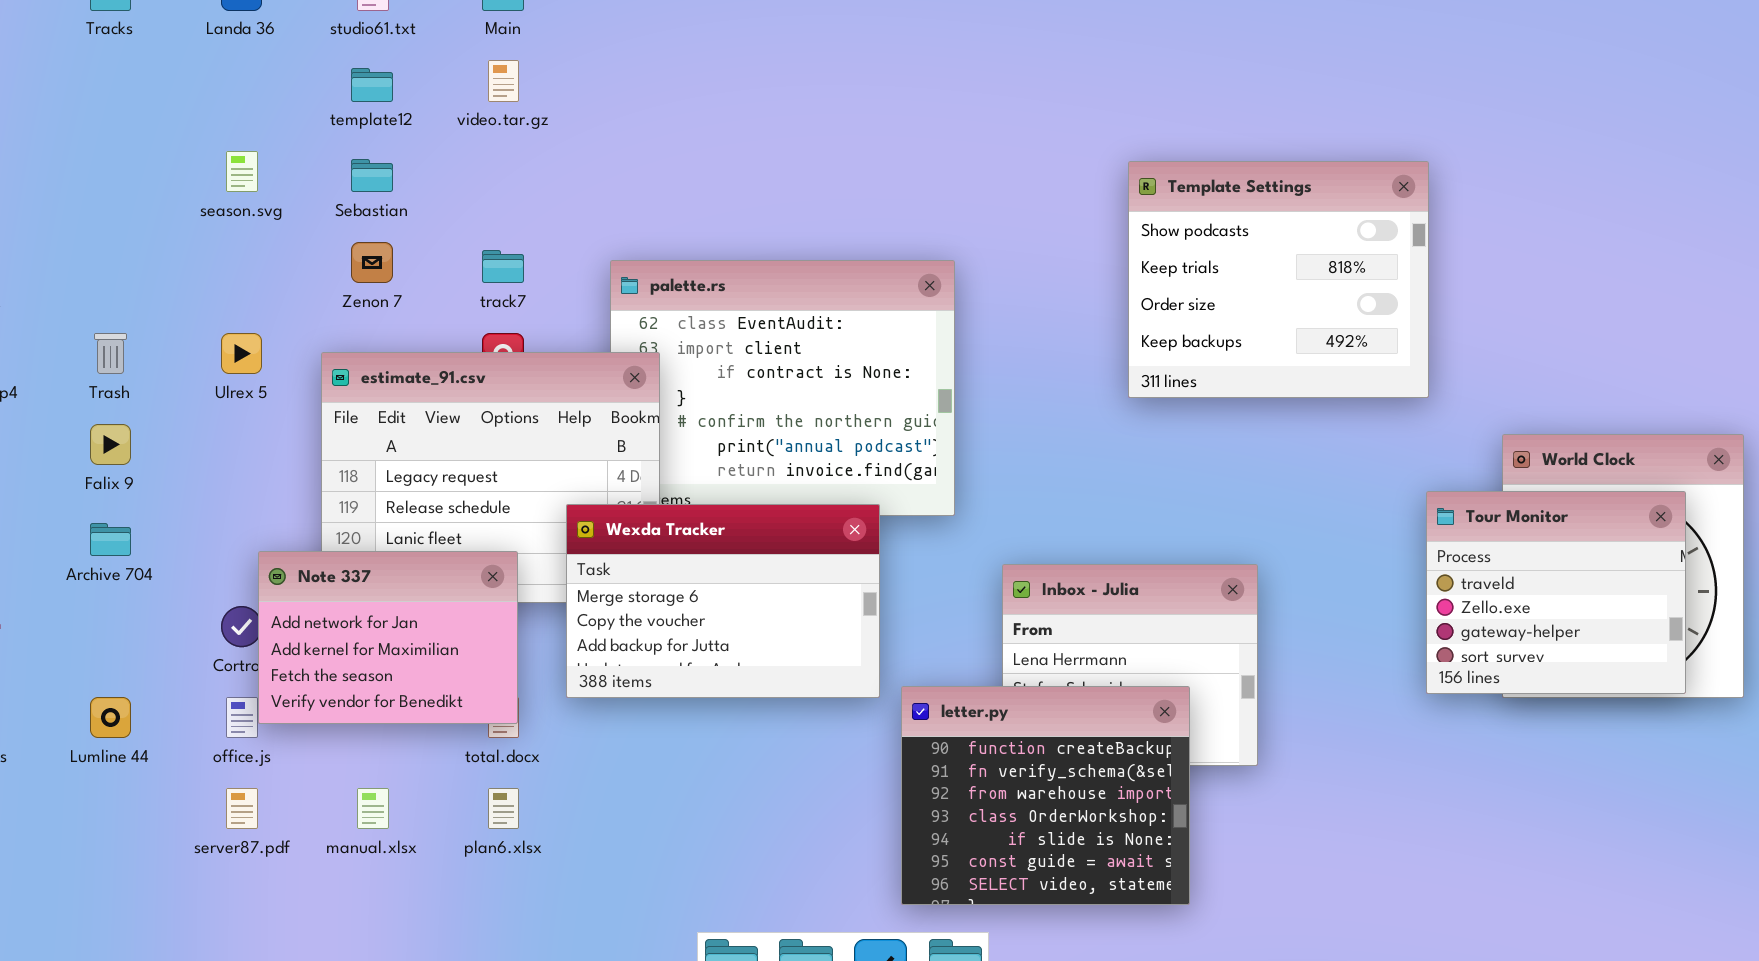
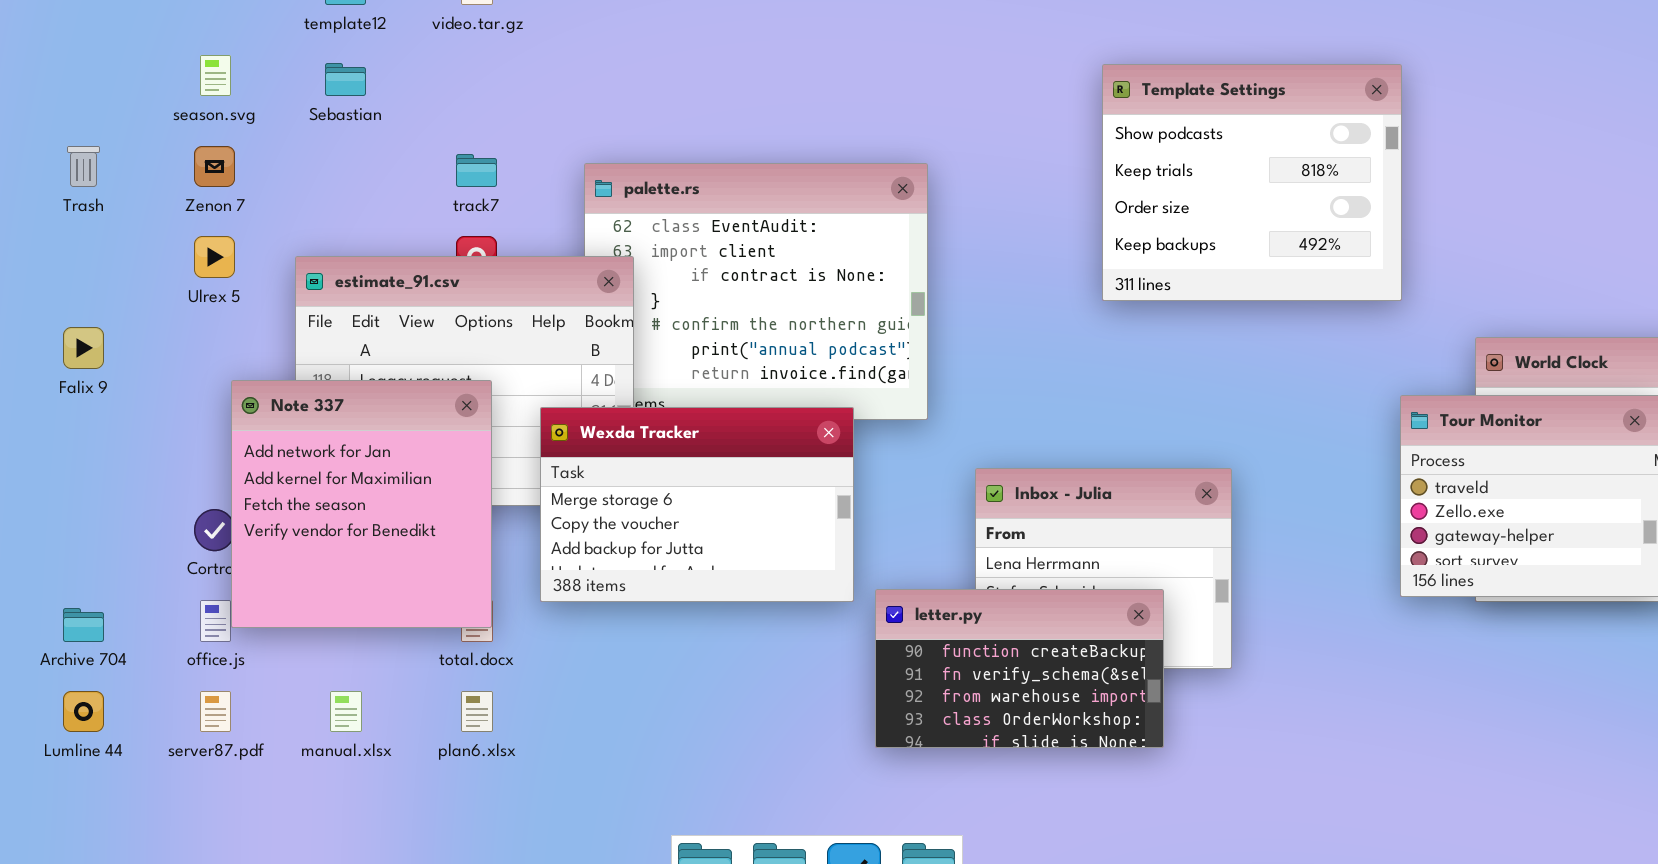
Zenon 7: [351,242,393,283] -> [194,146,235,187], moved
Trash: [94,333,127,374] -> [67,146,100,187], moved
Archive 704: [90,523,131,556] -> [63,608,104,642], moved
Note 337: [258,551,518,724] -> [231,380,492,628], resized
letter.py: [901,686,1190,905] -> [875,589,1164,748], resized
Lumline 44: [90,697,131,738] -> [63,691,104,732], moved

